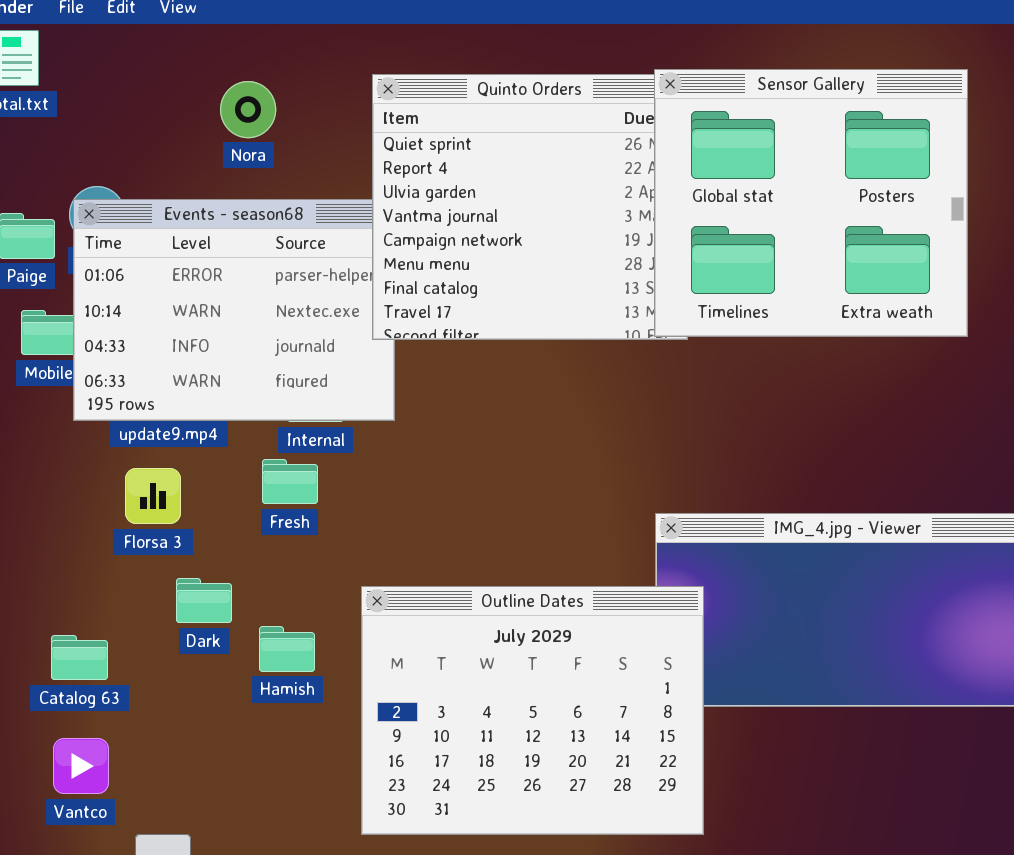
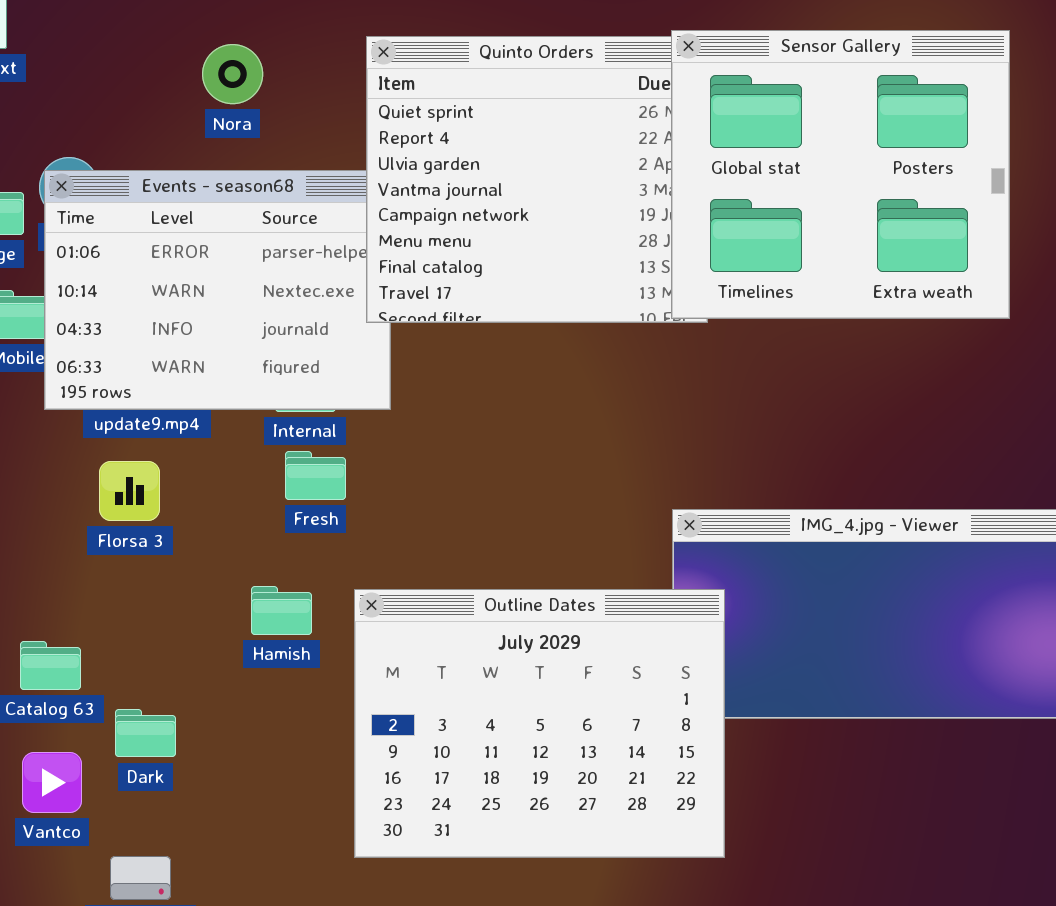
Fresh: [262,459,318,504] -> [285,451,346,500], moved
Dark: [176,578,232,623] -> [115,709,176,757], moved
Hamish: [259,626,315,672] -> [251,586,312,635], moved

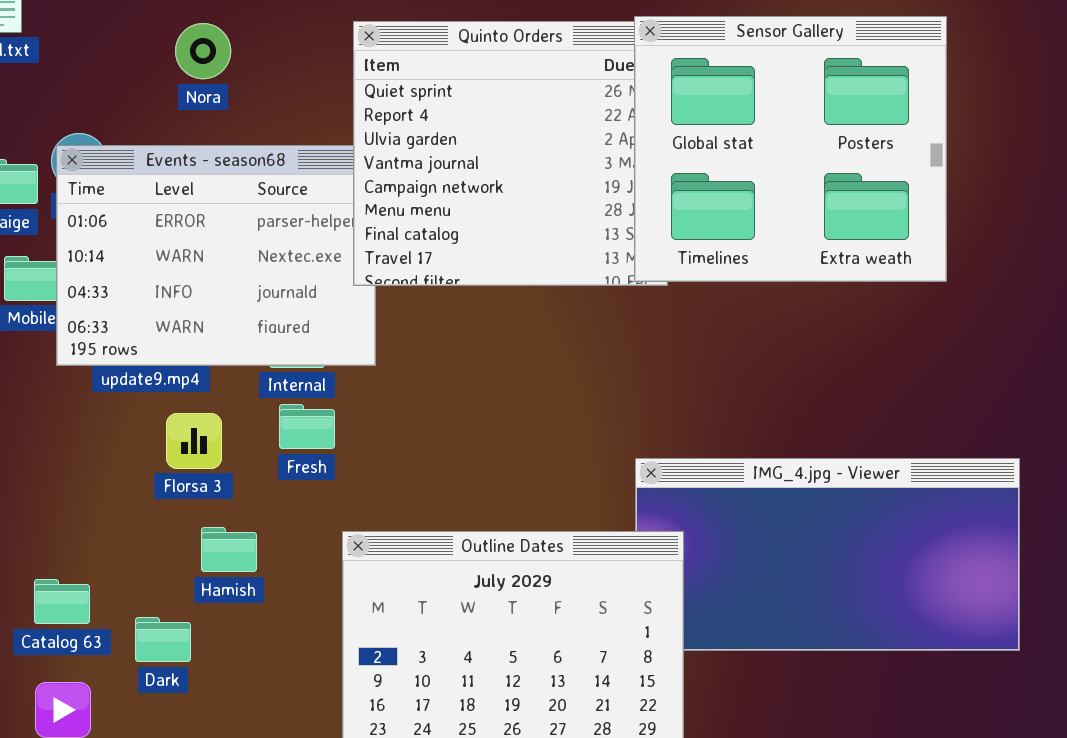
Nora: [202,44,263,104] -> [175,23,231,79], moved
Florsa 3: [99,461,160,521] -> [166,413,222,469], moved
Hamish: [251,586,312,635] -> [201,527,257,572], moved
Dark: [115,709,176,757] -> [135,617,191,662], moved

